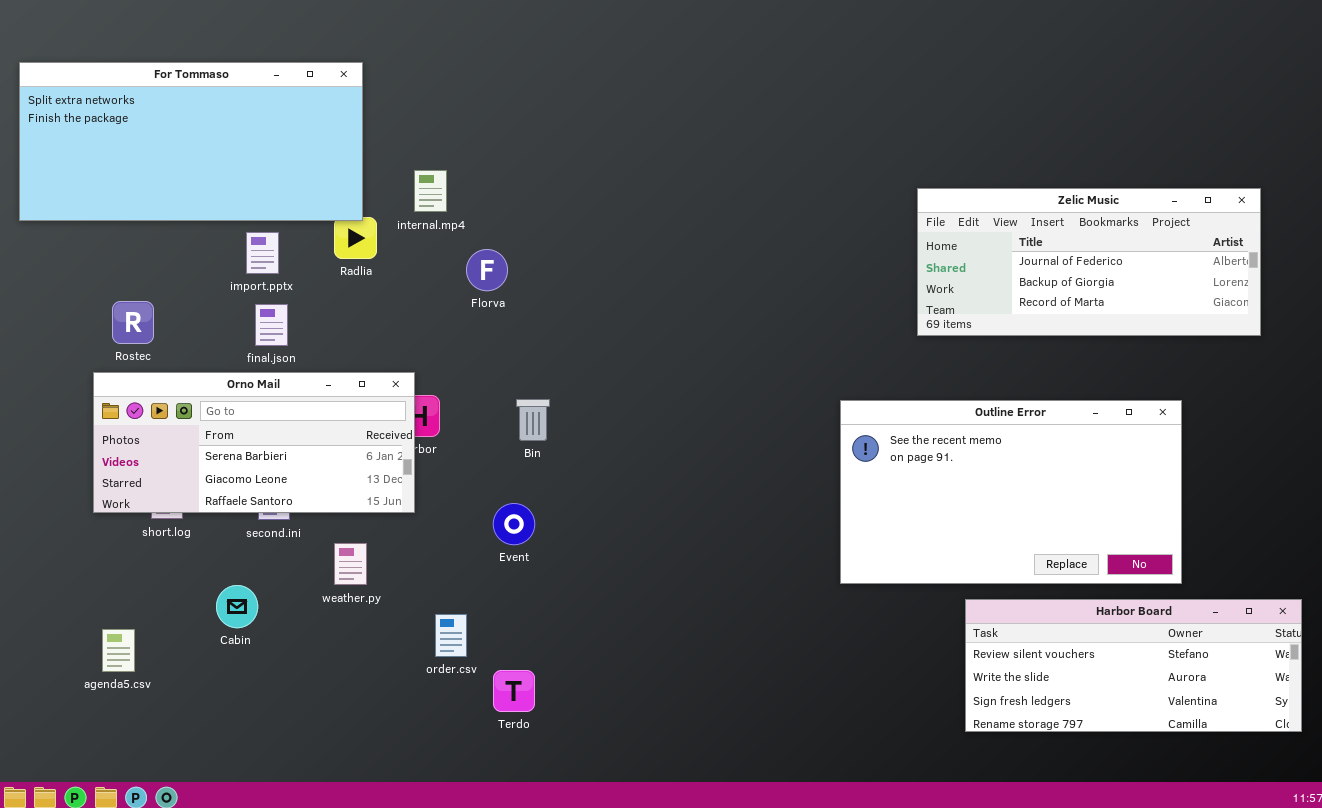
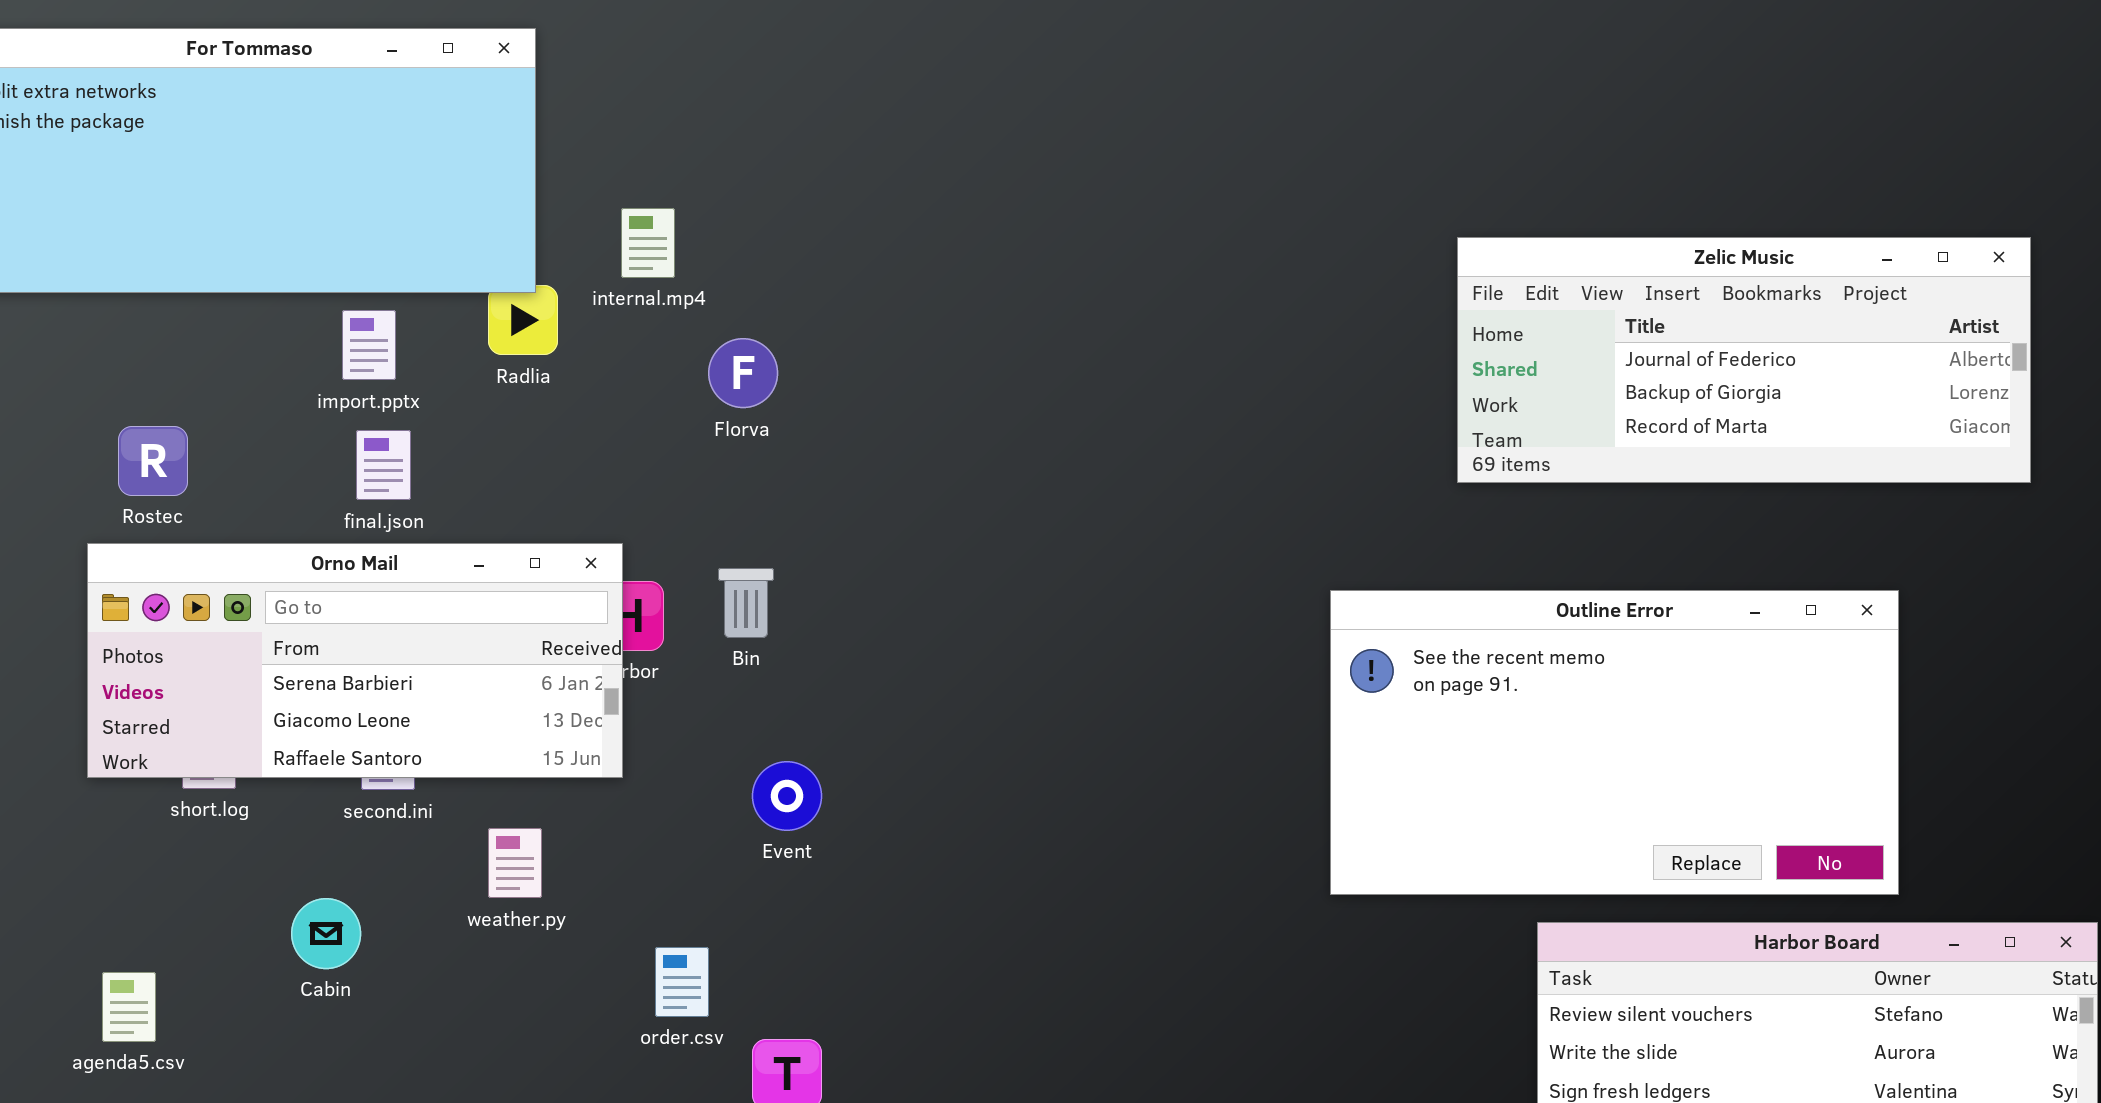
Bin: [516,399,550,441] -> [718,568,774,638], moved

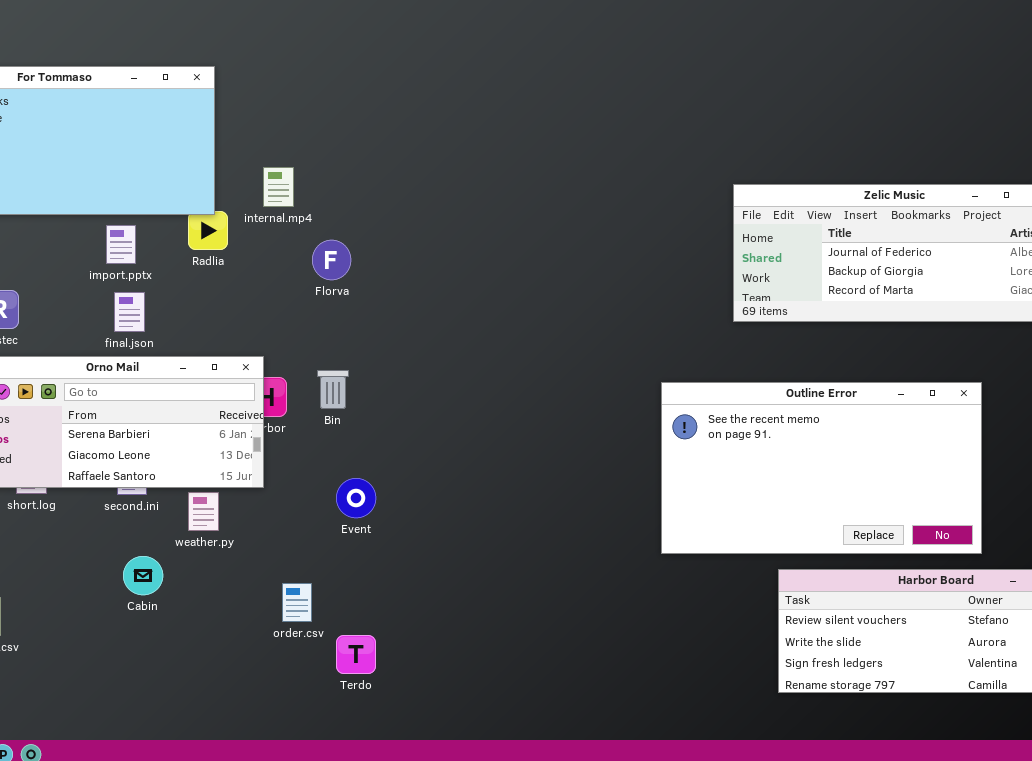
weather.py: [488,828,542,898] -> [188,492,219,531], moved
Cabin: [291,898,361,969] -> [123,556,163,595], moved

